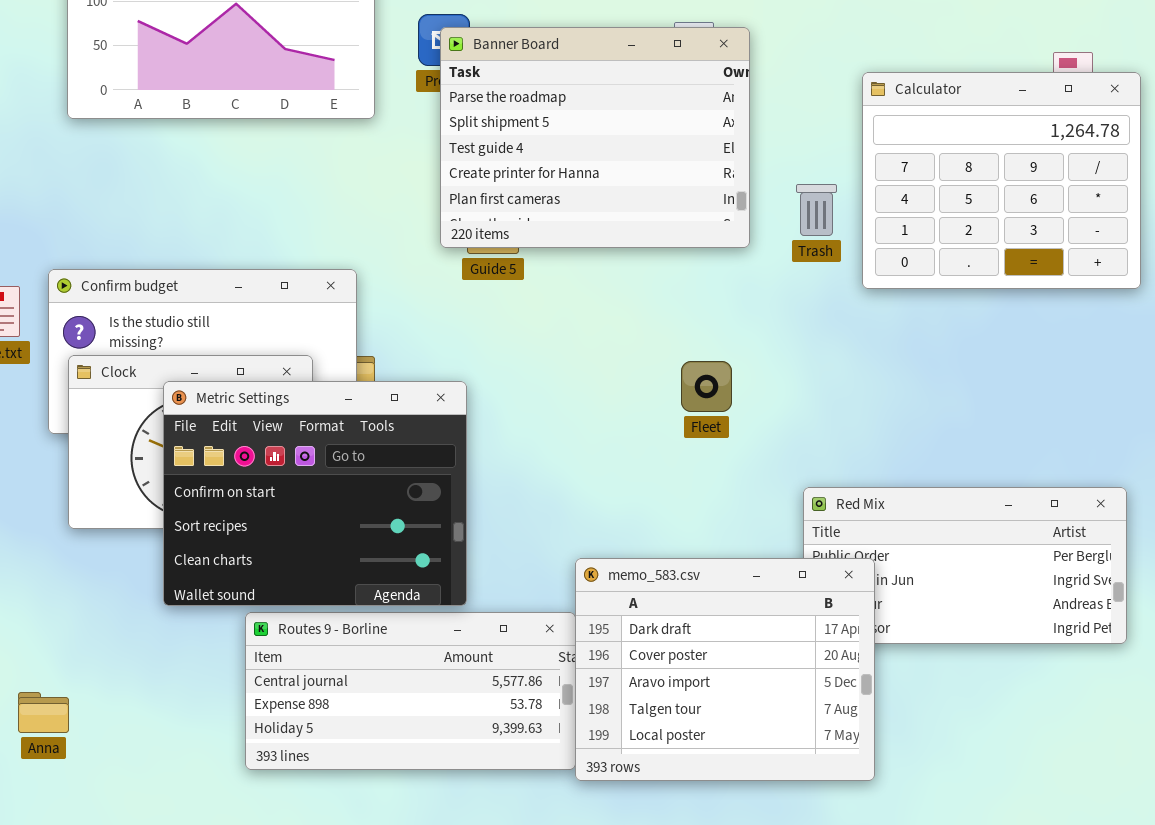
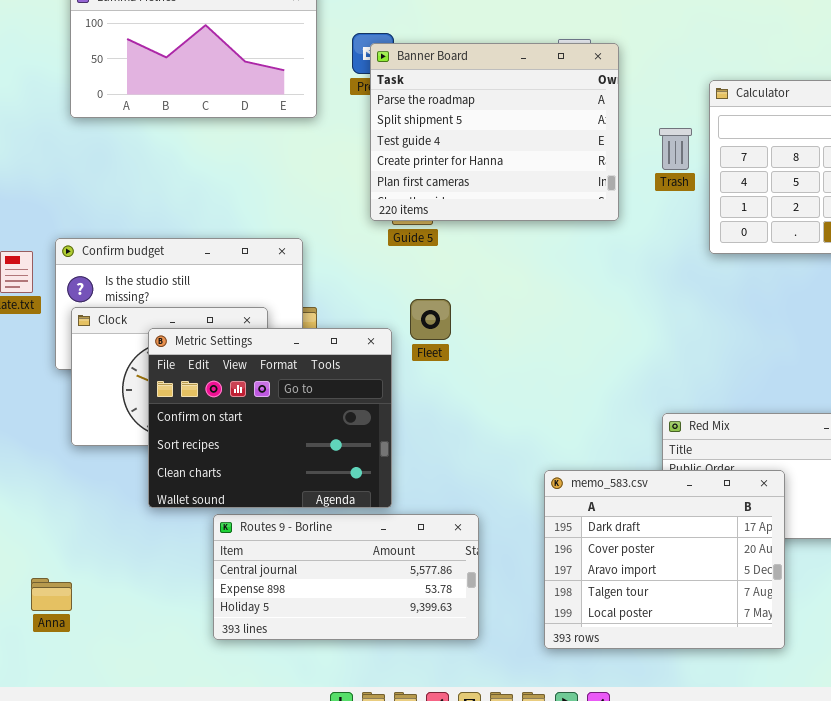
Trash: [796,184,837,236] -> [659,128,692,170], moved
Fleet: [681,361,732,412] -> [410,299,451,340], moved
memo_583.csv: [575,558,875,781] -> [544,470,785,649], moved

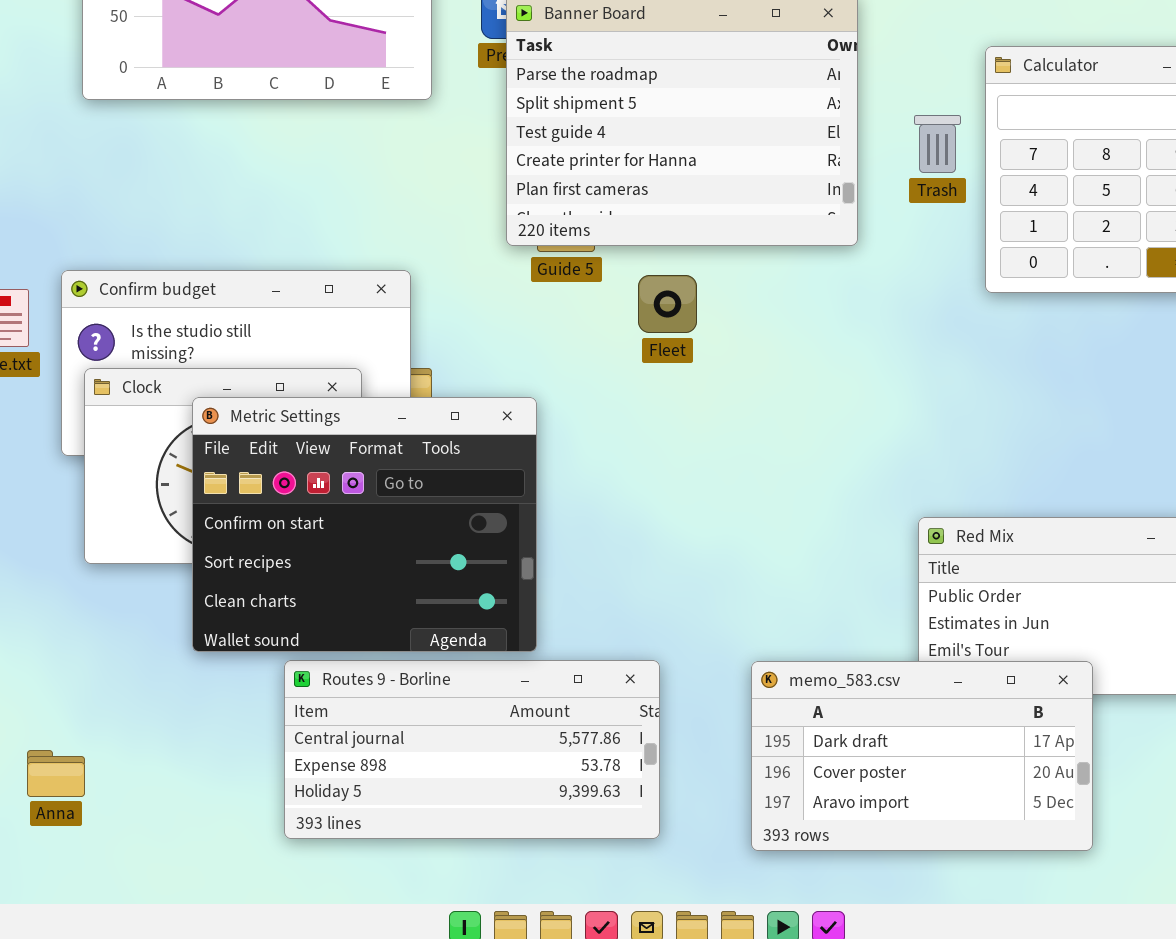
Fleet: [410,299,451,340] -> [638,275,697,333], moved
memo_583.csv: [544,470,785,649] -> [751,661,1093,851], resized

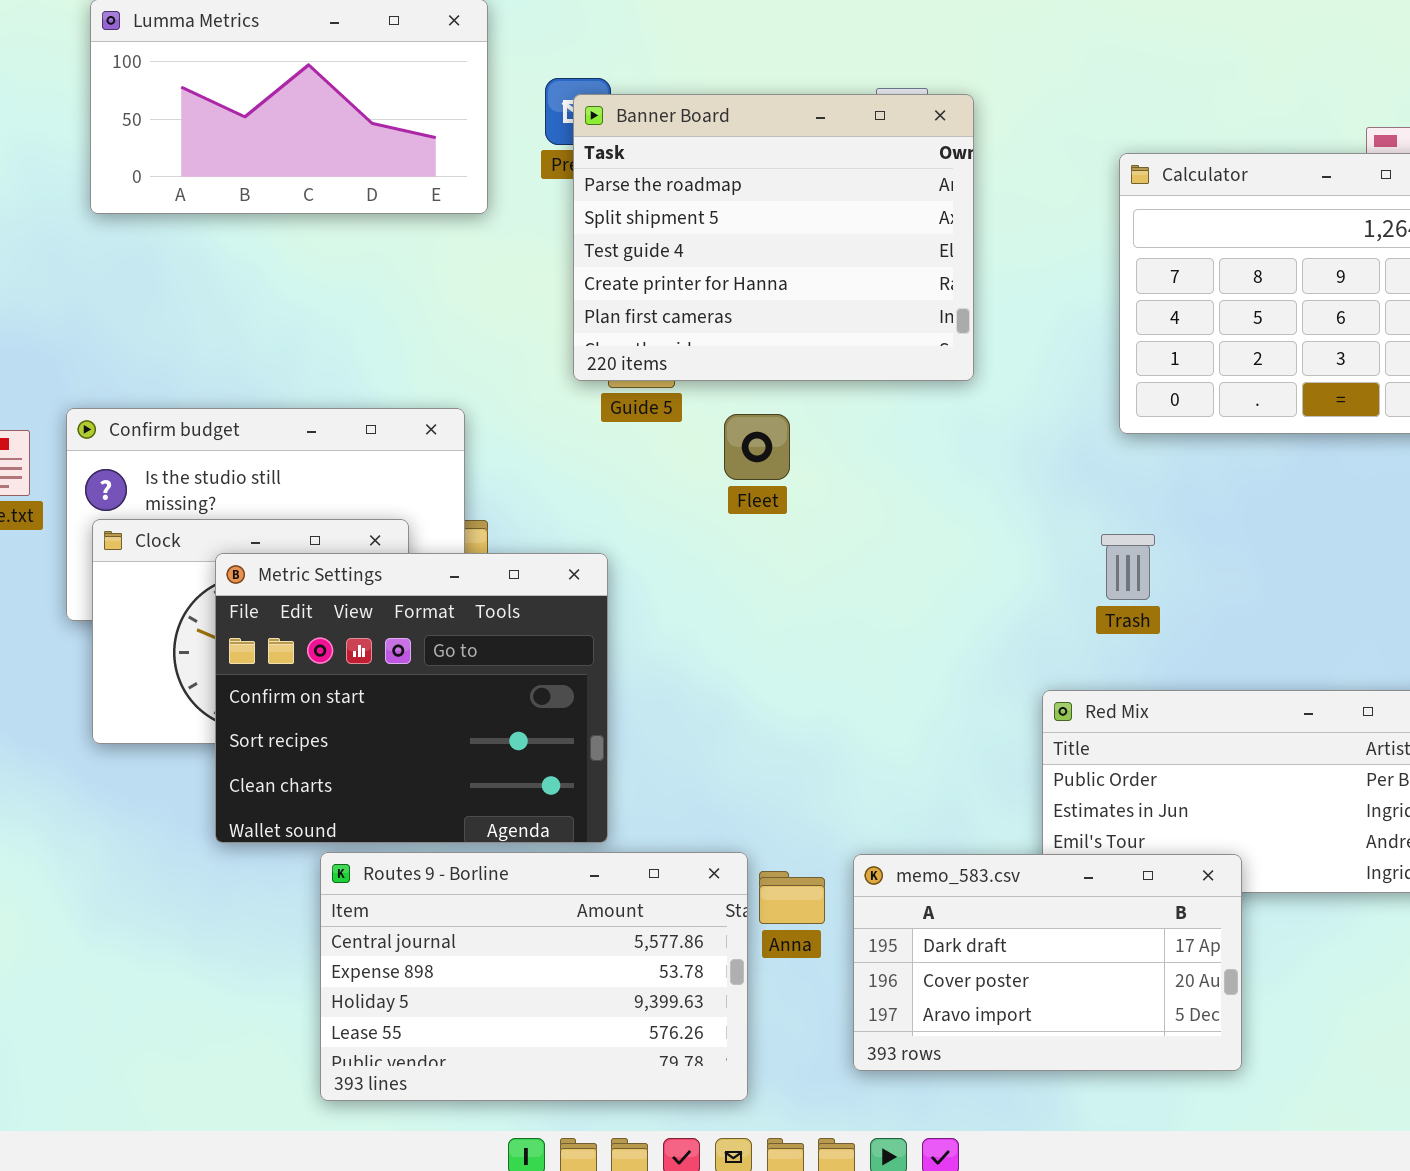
Trash: [914,115,961,173] -> [1101,534,1155,600], moved
Routes 9 - Borline: [284,660,660,839] -> [320,852,748,1101], resized
Anna: [27,750,85,797] -> [759,871,825,924], moved

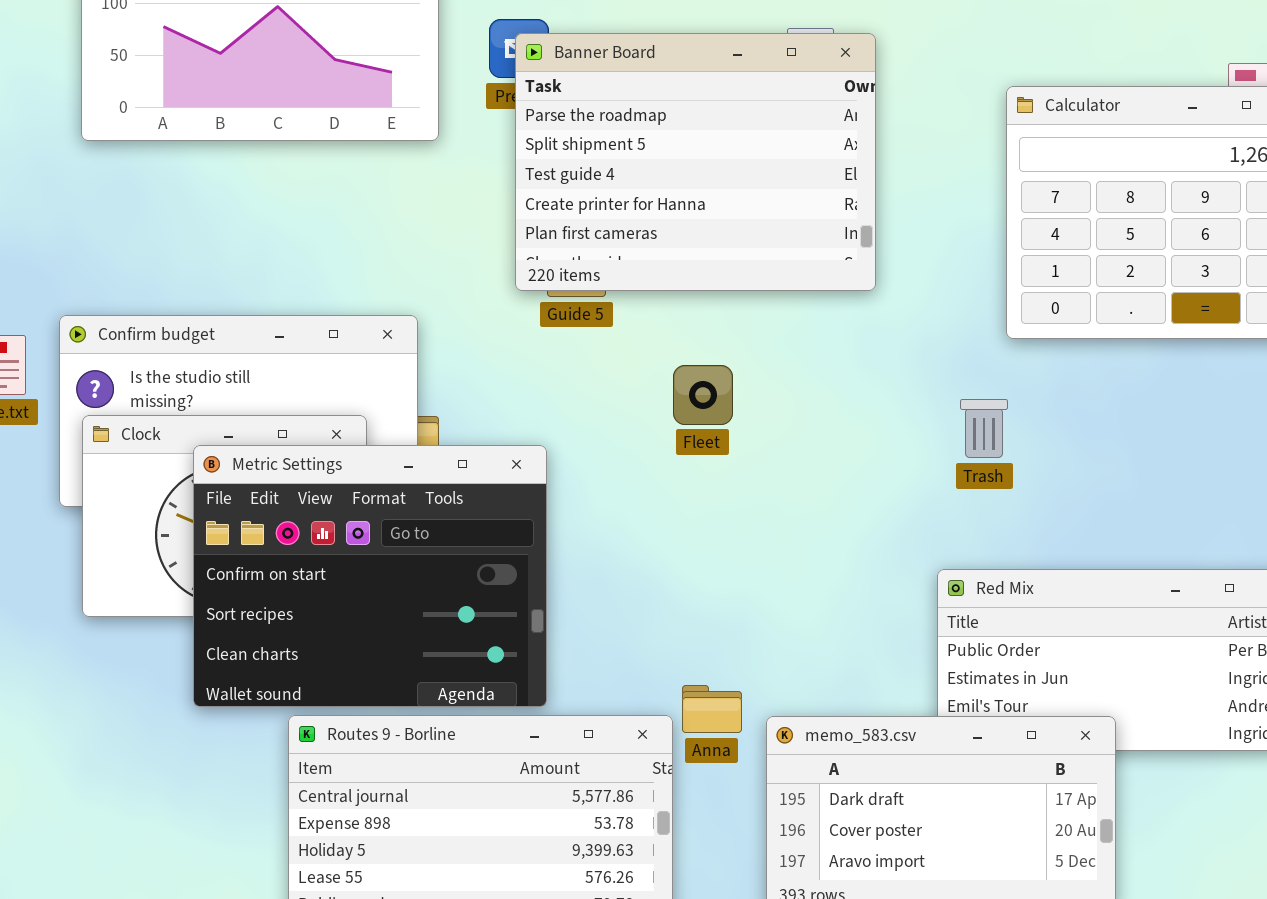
Fleet: [724,414,790,480] -> [673,365,733,425], moved
Trash: [1101,534,1155,600] -> [960,399,1008,458], moved
Anna: [759,871,825,924] -> [682,685,742,733], moved

